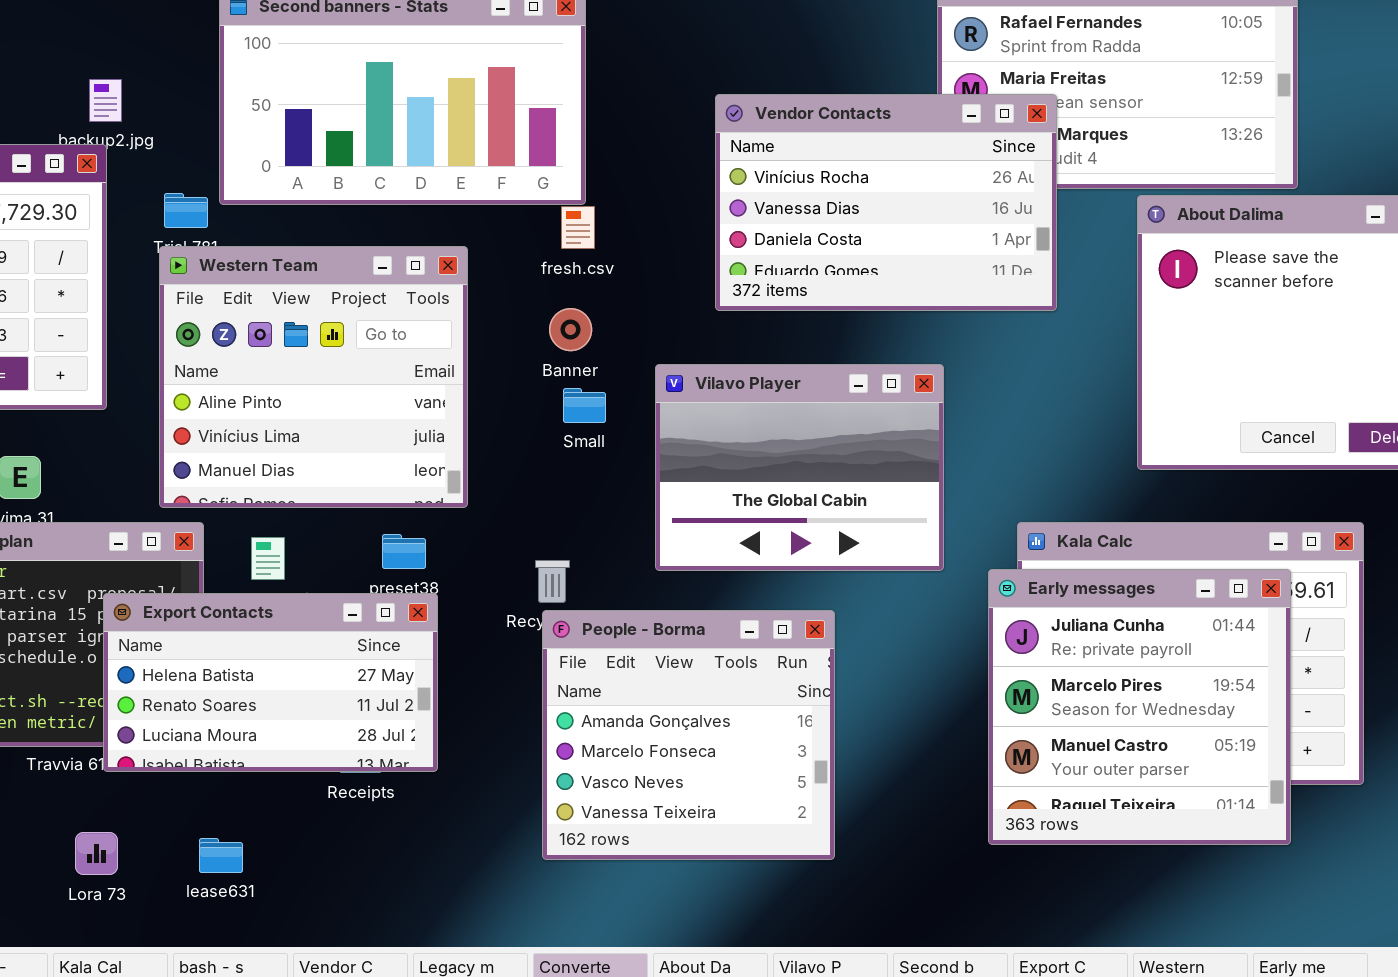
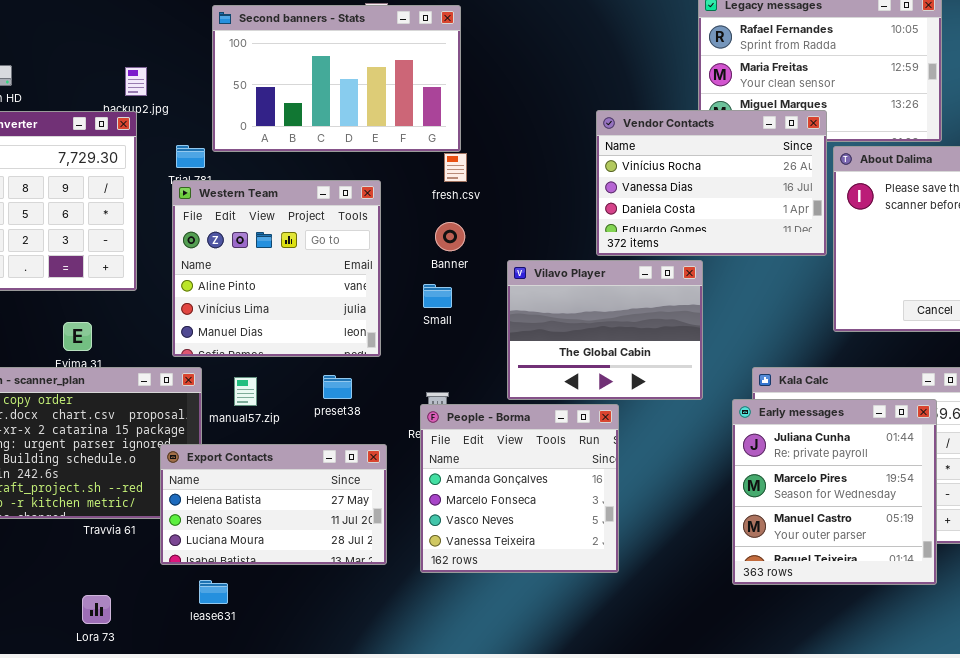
Vendor Contacts: [715,94,1057,311] -> [596,110,827,256], moved
Small: [563,388,606,423] -> [423,284,452,308], moved
Export Contacts: [103,593,438,772] -> [160,444,387,565], moved
People - Borma: [542,610,835,860] -> [420,404,619,573], moved
Lora 73: [75,832,118,875] -> [82,595,111,624], moved

